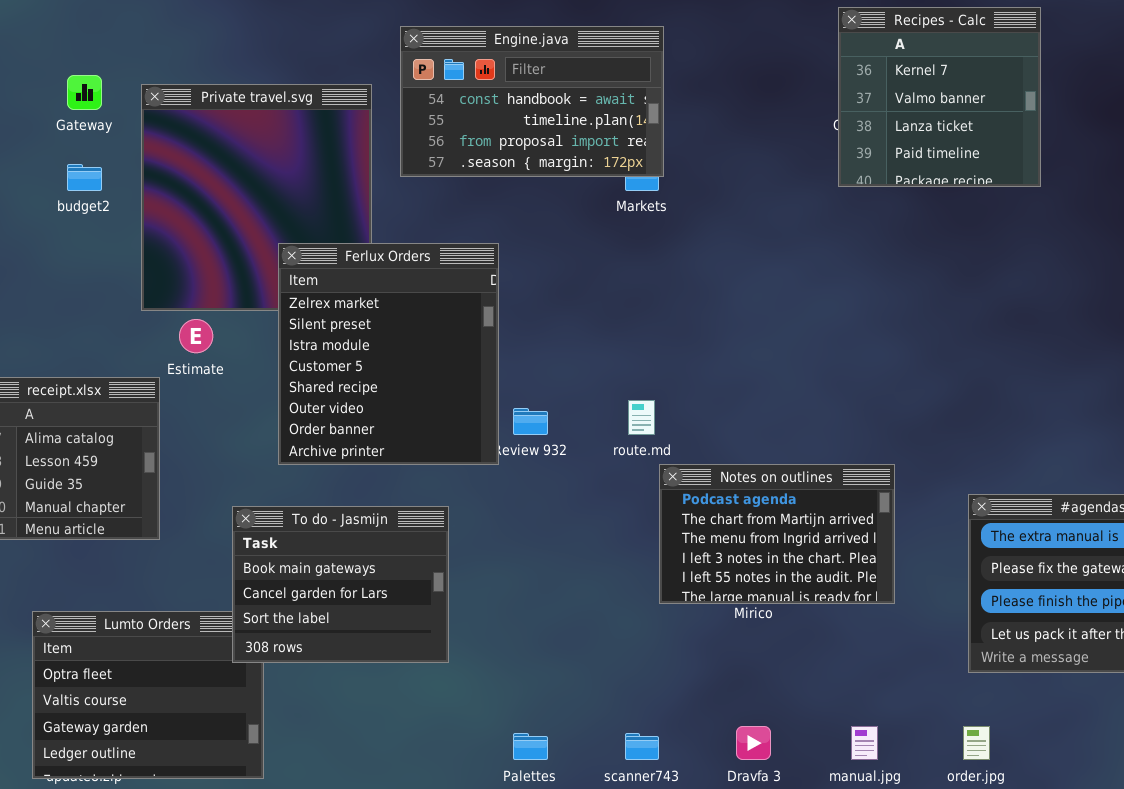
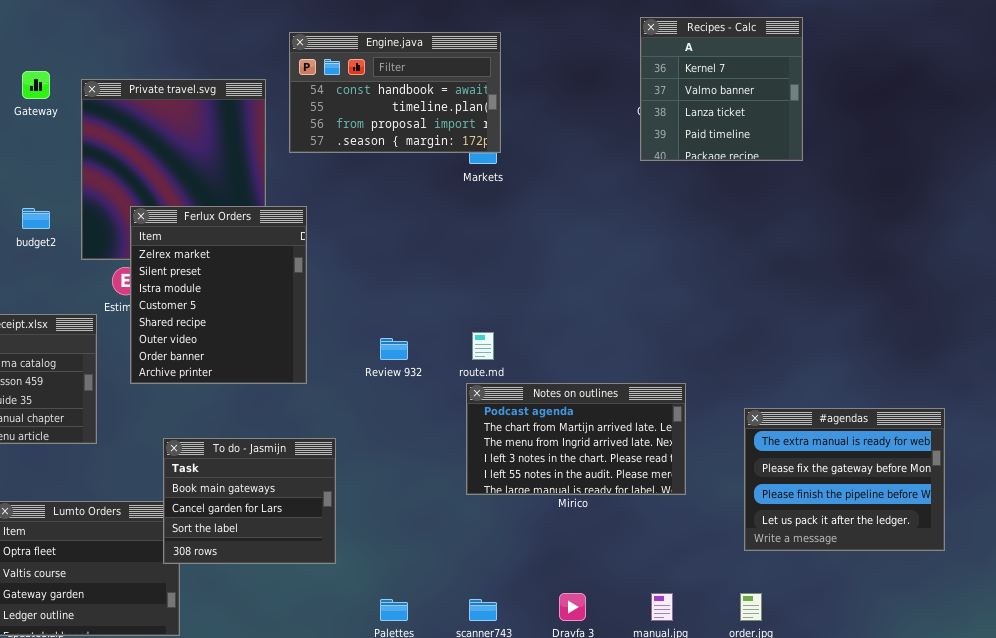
budget2: [67,164,102,191] -> [22,208,50,229], moved
Ferlux Orders: [278,243,499,465] -> [130,206,307,384], moved
Notes on outlines: [659,464,895,604] -> [466,383,686,495], resized
To do - Jasmijn: [232,506,449,663] -> [163,438,336,564], moved

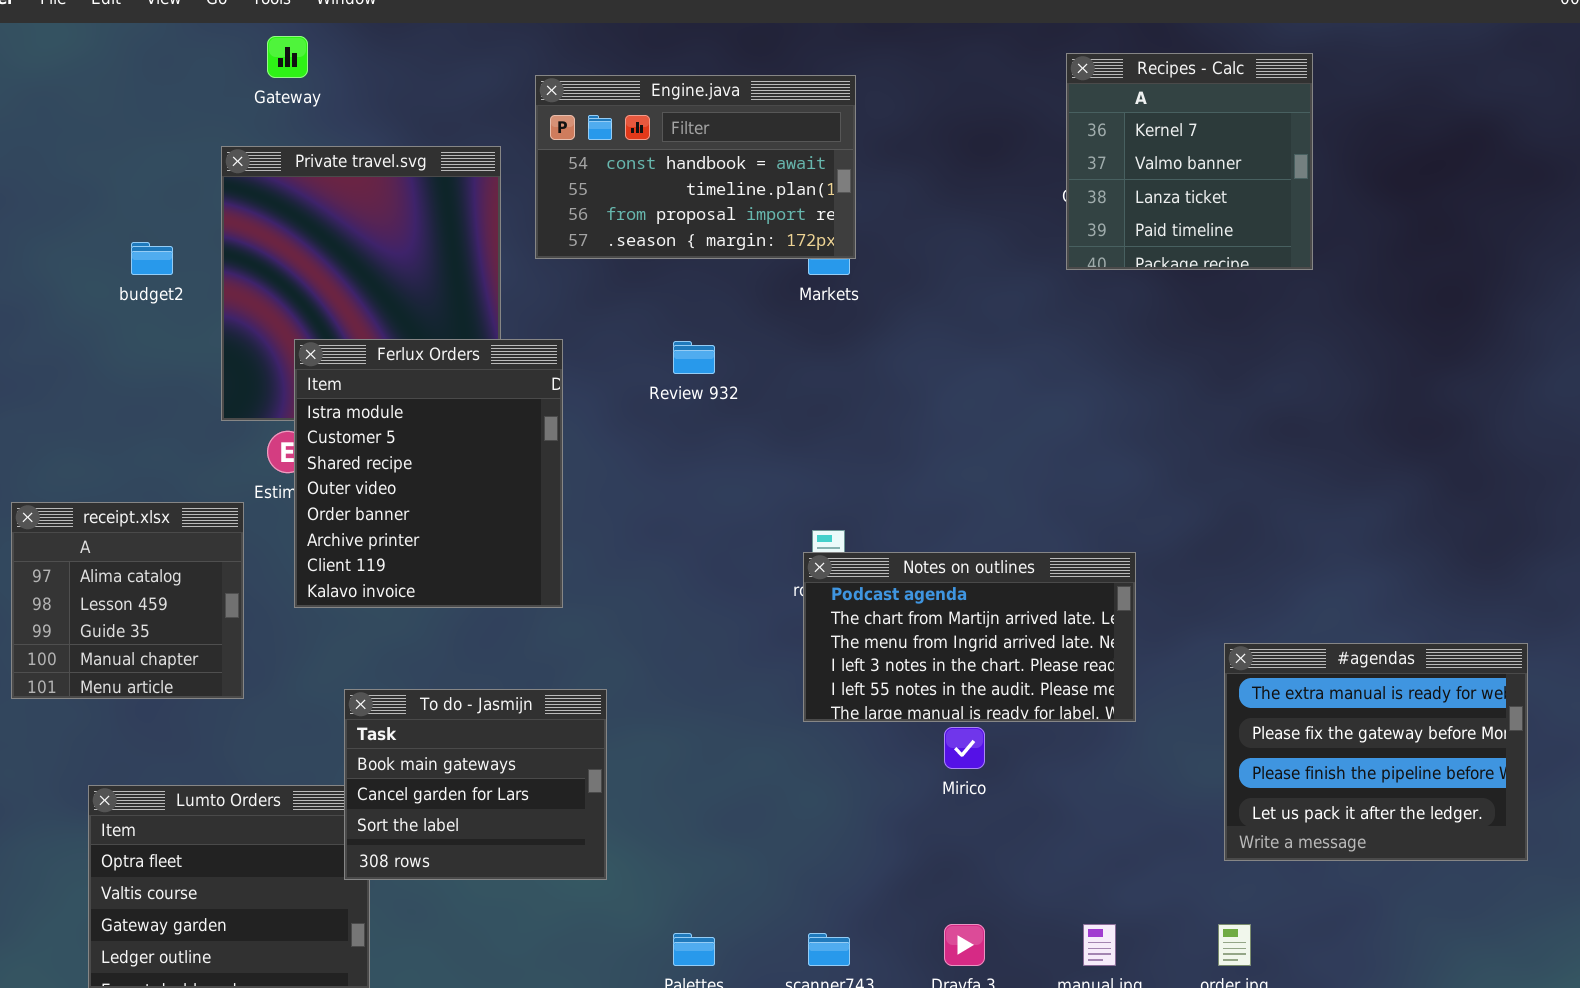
Gateway: [22,71,50,99] -> [267,36,308,78], moved
Ferlux Orders: [130,206,307,384] -> [294,339,563,608], scrolled down 2 rows
budget2: [22,208,50,229] -> [131,242,173,275], moved
Review 932: [380,338,408,360] -> [673,341,715,374], moved
Notes on outlines: [466,383,686,495] -> [803,552,1136,722], moved

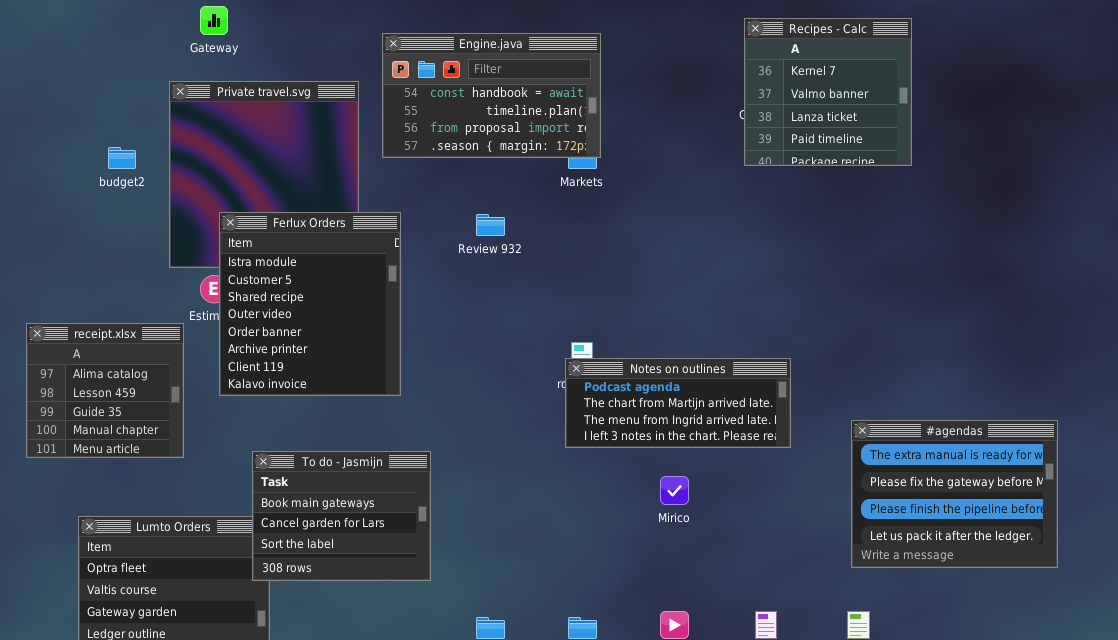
Notes on outlines: [803,552,1136,722] -> [565,358,791,448], resized

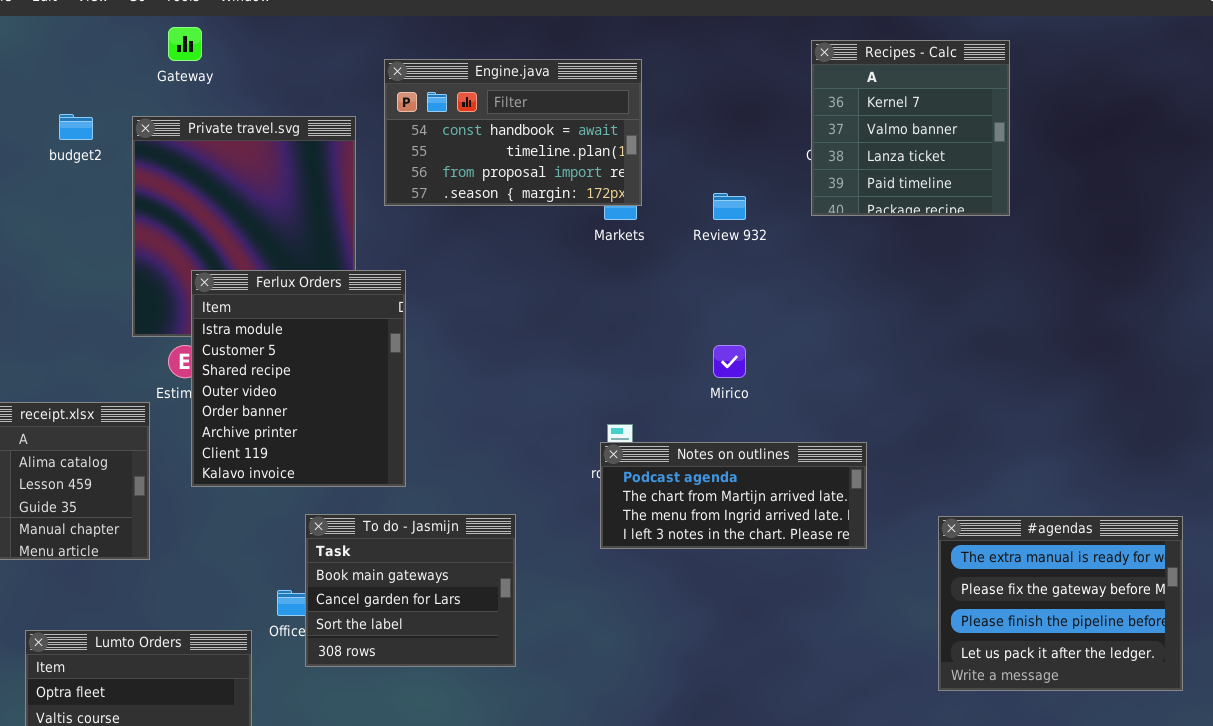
budget2: [108,147,136,169] -> [59,114,93,140], moved
Review 932: [476,214,505,236] -> [713,193,746,220], moved
To do - Jasmijn: [252,451,431,581] -> [305,514,516,667], moved
Mirico: [660,476,689,505] -> [713,345,746,378], moved

